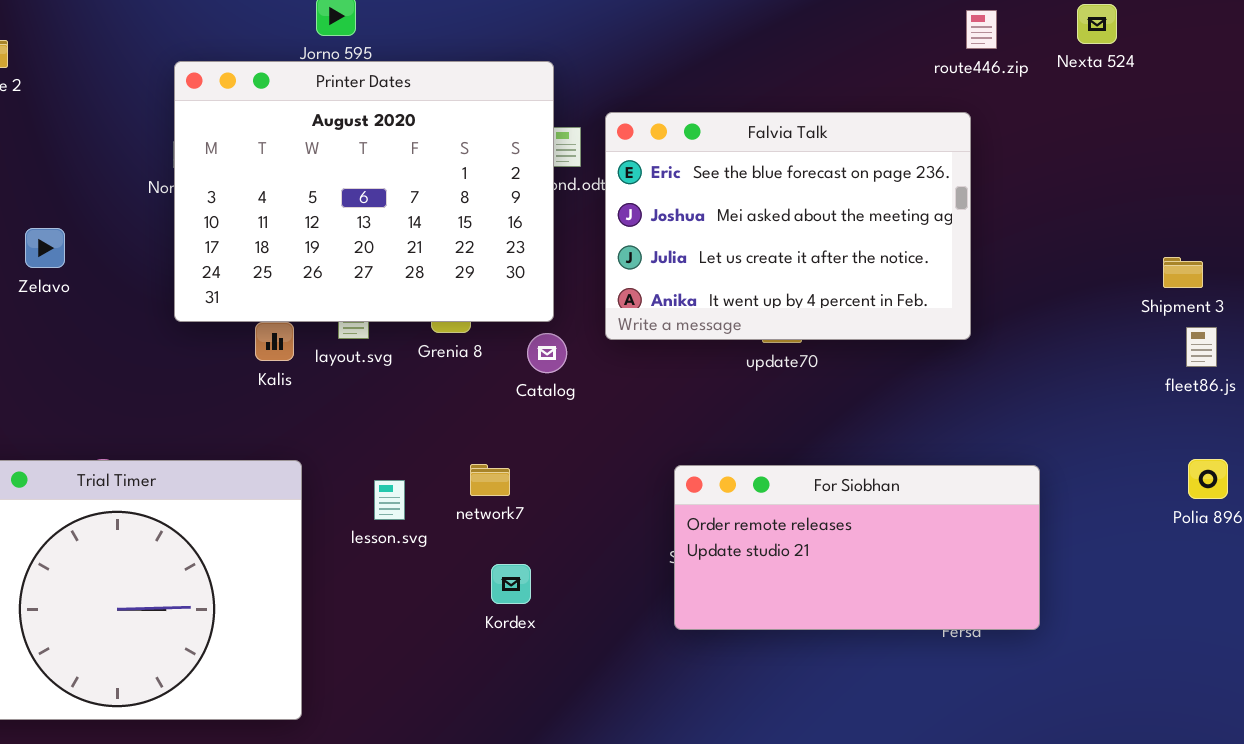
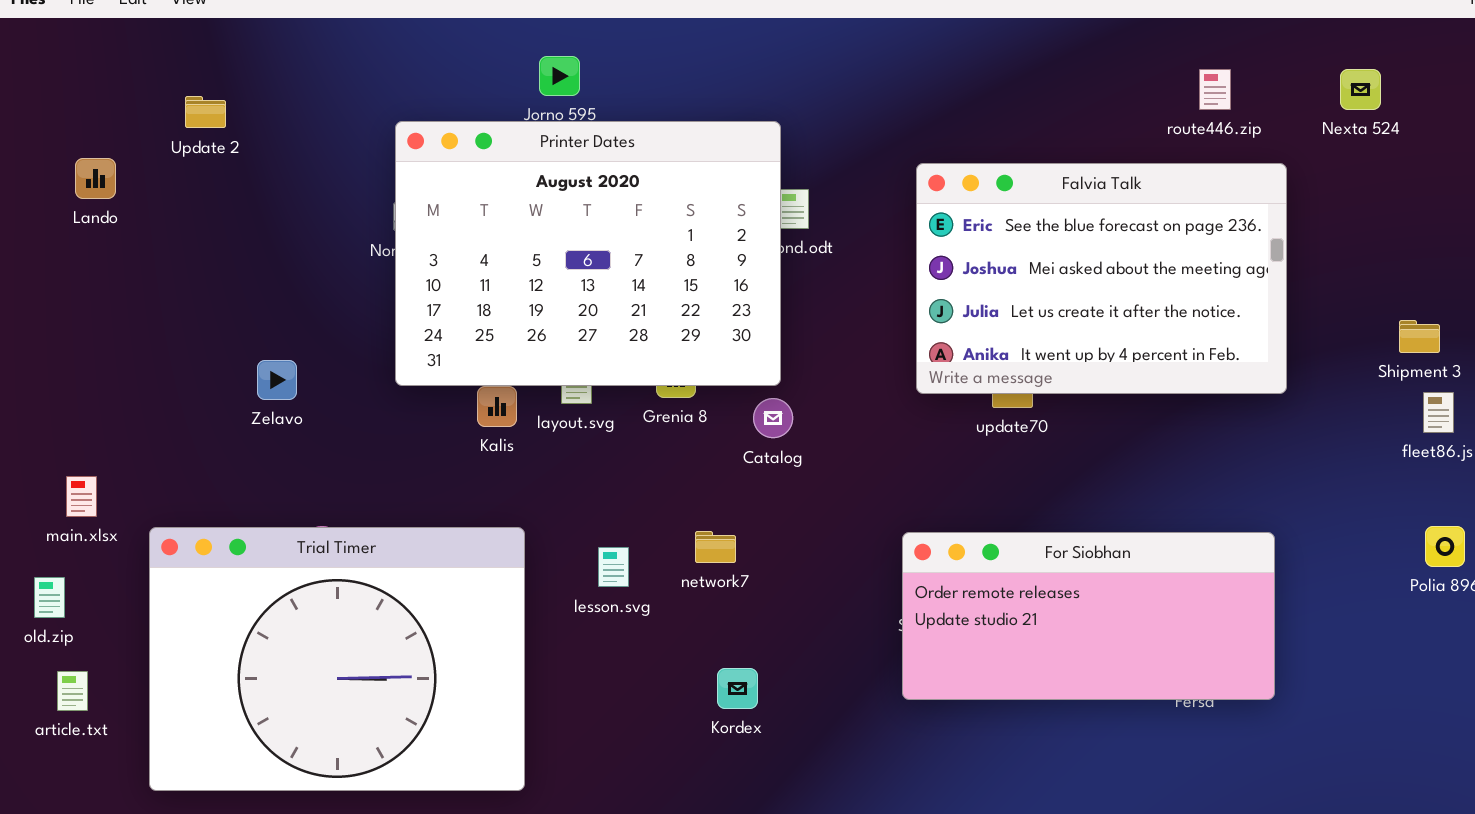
Nexta 524: [1077,4,1117,44] -> [1340,69,1381,110], moved
Falvia Talk: [605,112,971,340] -> [916,163,1287,394], moved
Zelavo: [25,228,65,268] -> [257,360,297,400], moved
Kordex: [491,564,531,604] -> [717,668,758,709], moved

